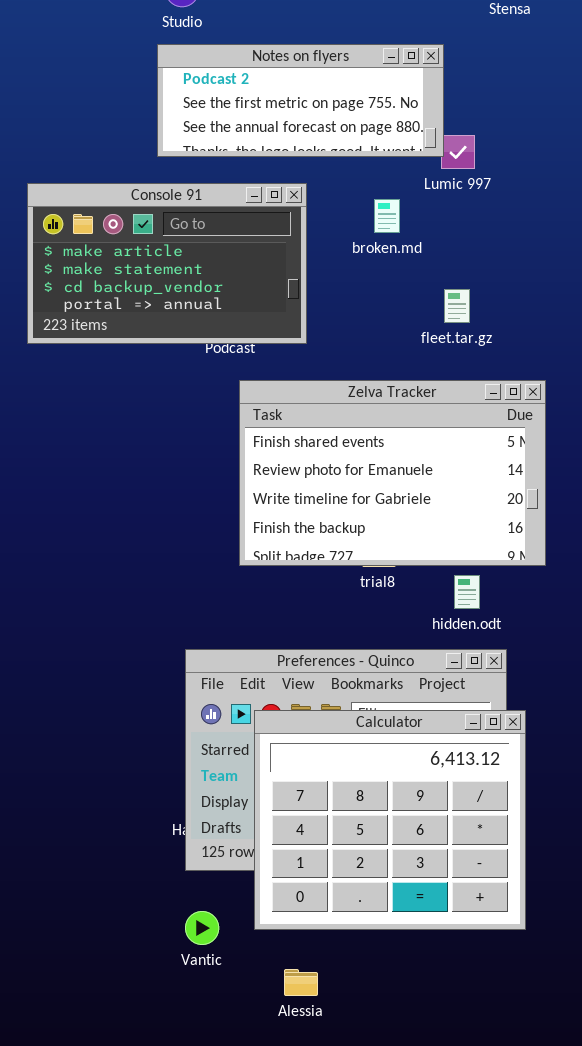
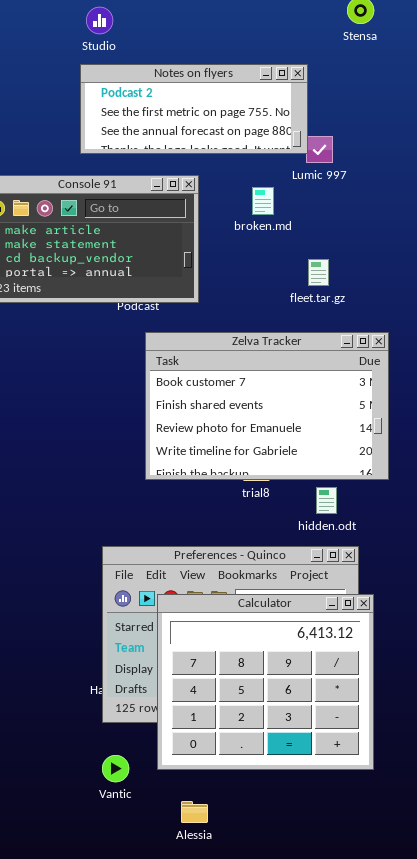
Zelva Tracker: [239,380,546,566] -> [145,332,389,480], scrolled up 1 row

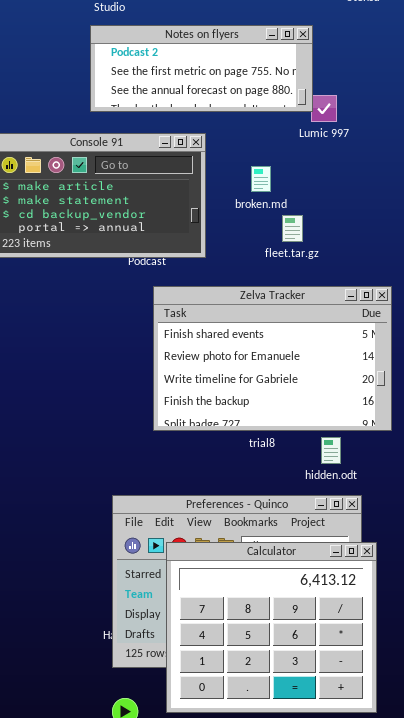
broken.md: [252,187,274,215] -> [251,166,271,192], moved
fleet.tar.gz: [308,259,329,286] -> [282,215,303,242], moved
Zelva Tracker: [145,332,389,480] -> [153,286,392,431], scrolled down 1 row

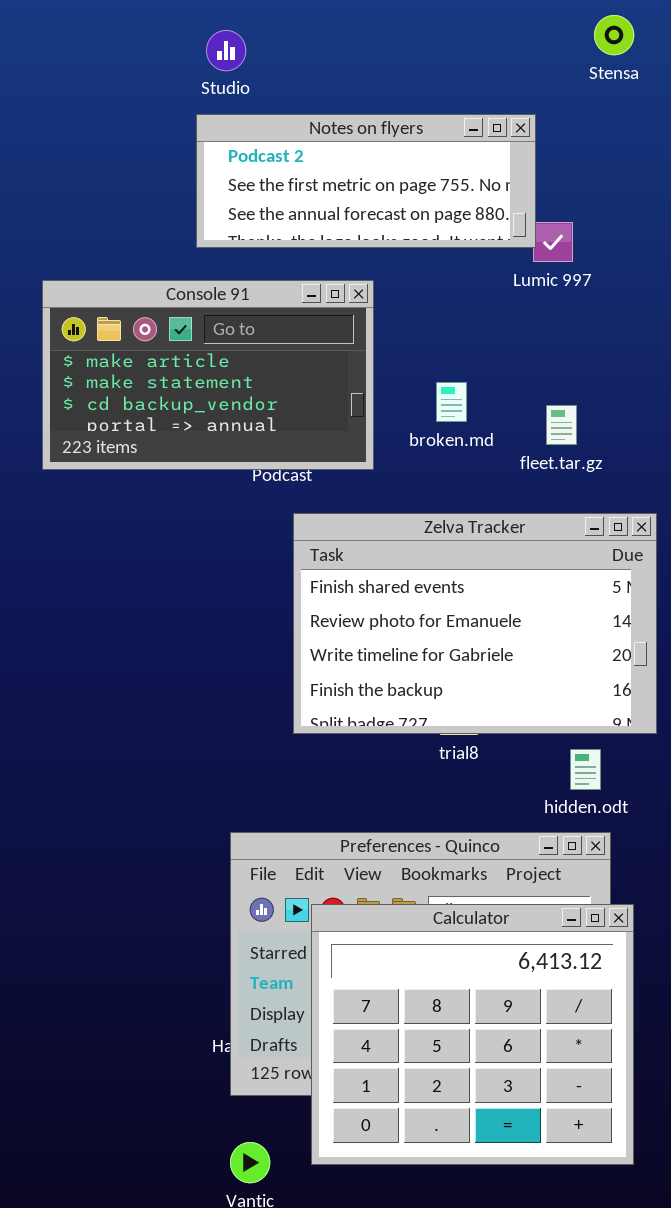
broken.md: [251,166,271,192] -> [436,382,467,422], moved
fleet.tar.gz: [282,215,303,242] -> [546,405,577,445], moved
hidden.odt: [321,437,341,464] -> [570,749,601,790], moved

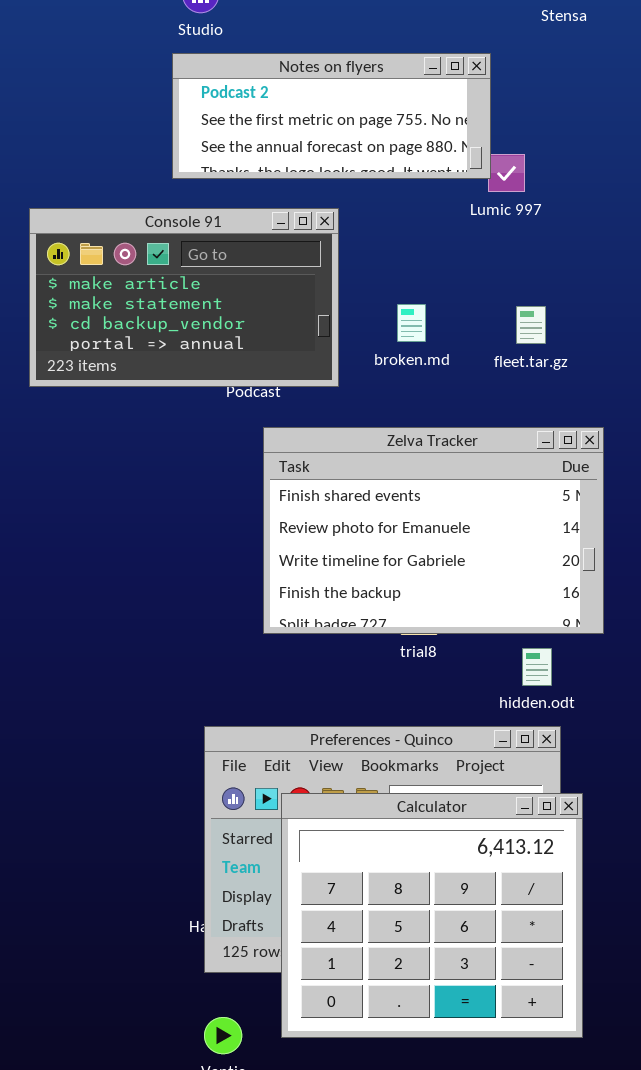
fleet.tar.gz: [546,405,577,445] -> [516,306,546,344], moved

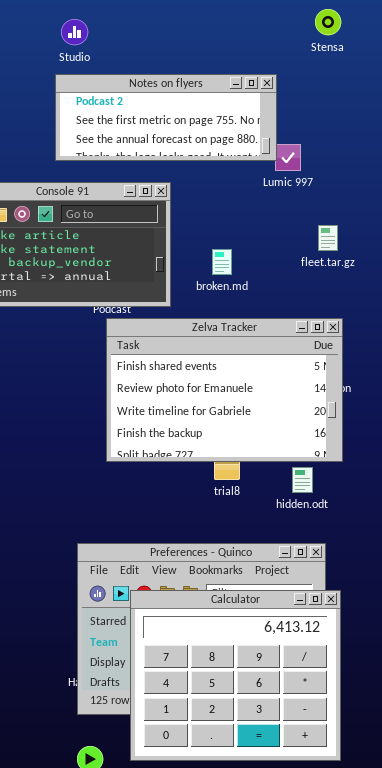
fleet.tar.gz: [516,306,546,344] -> [318,225,338,251], moved
Zelva Tracker: [263,427,604,634] -> [106,318,343,462], moved
hidden.odt: [522,648,552,686] -> [292,467,313,493], moved

